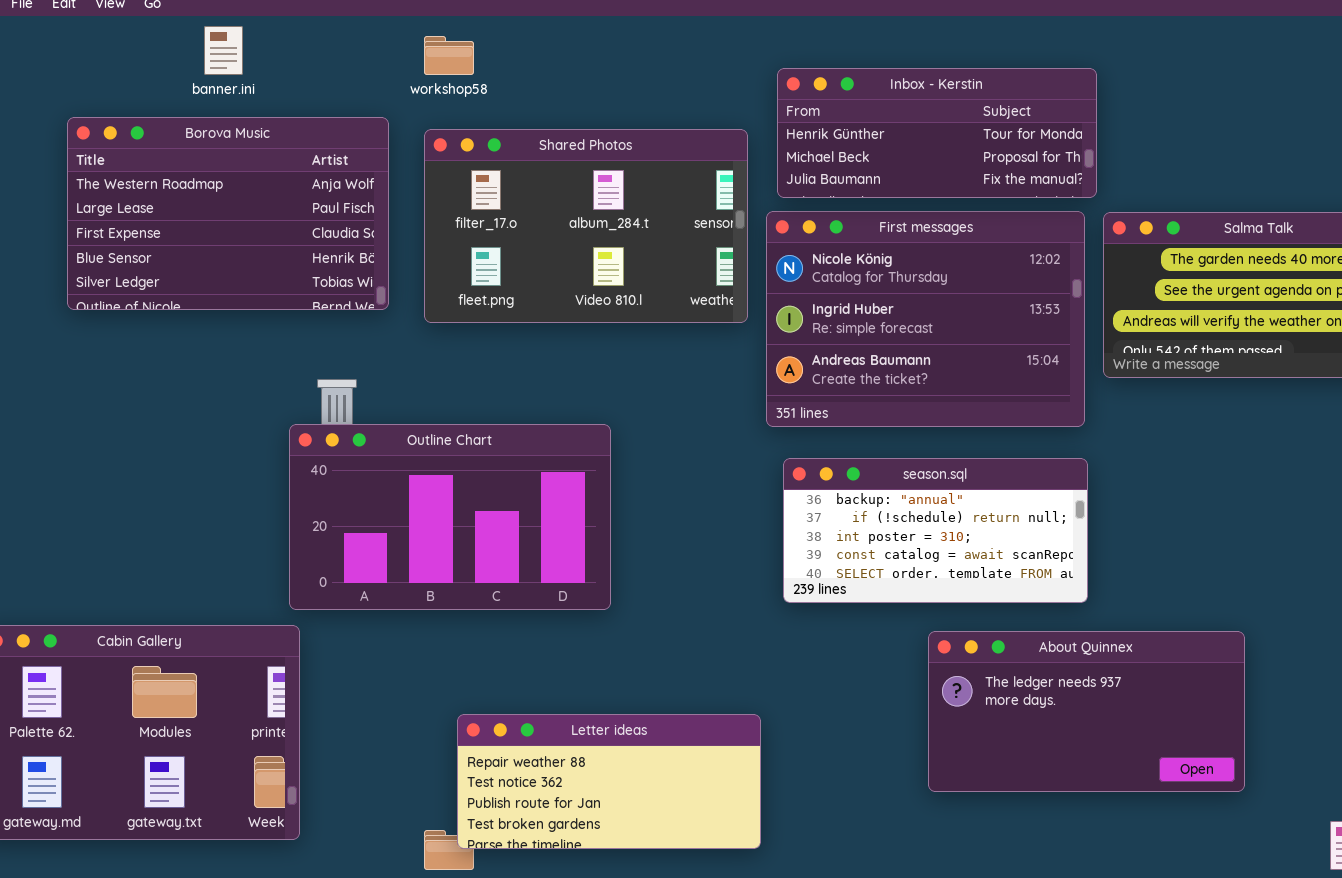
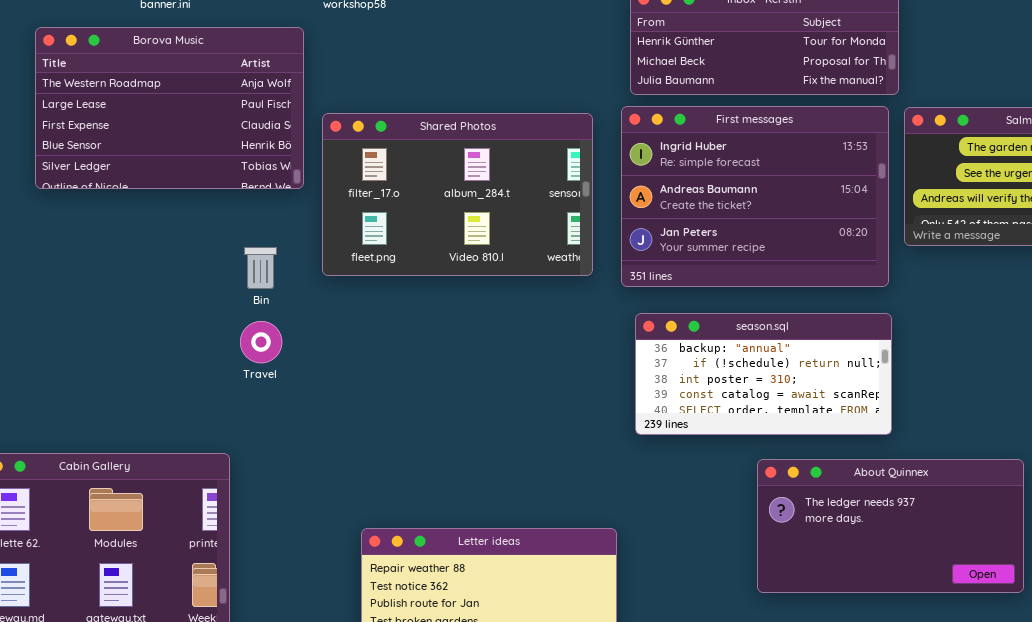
Shared Photos: [424,129,748,323] -> [322,113,593,276], moved
First messages: [766,211,1085,427] -> [621,106,889,287], scrolled down 1 row
Outline Chart: [289,424,611,610] -> none, closed

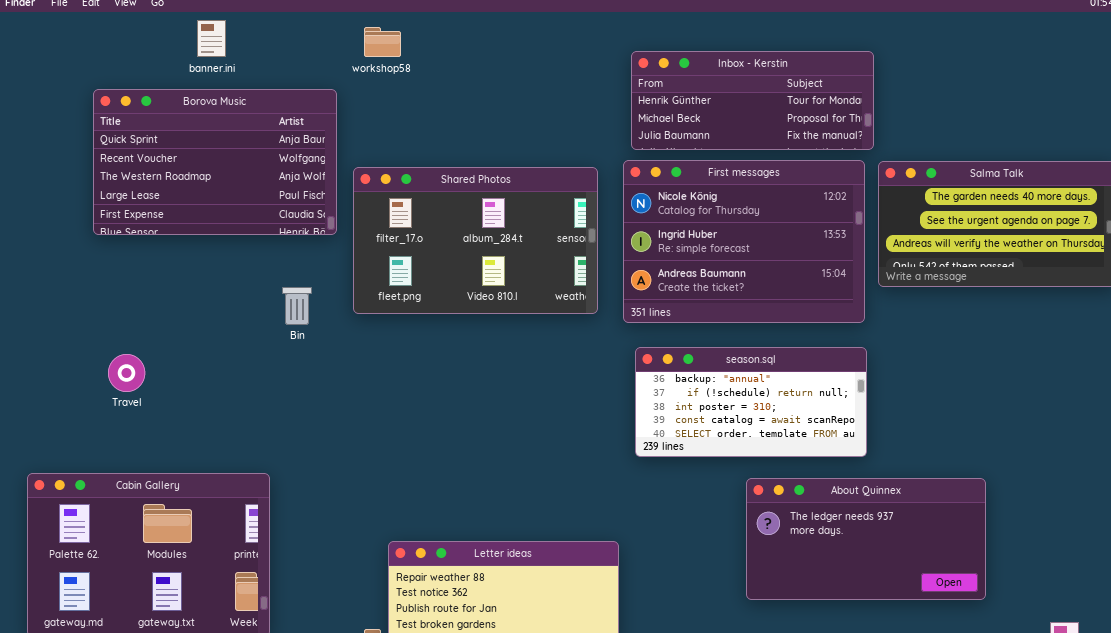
Borova Music: [35,27,304,189] -> [93,89,337,235], scrolled up 2 rows
First messages: [621,106,889,287] -> [623,160,865,323], scrolled up 1 row
Travel: [240,321,282,363] -> [108,354,145,392], moved

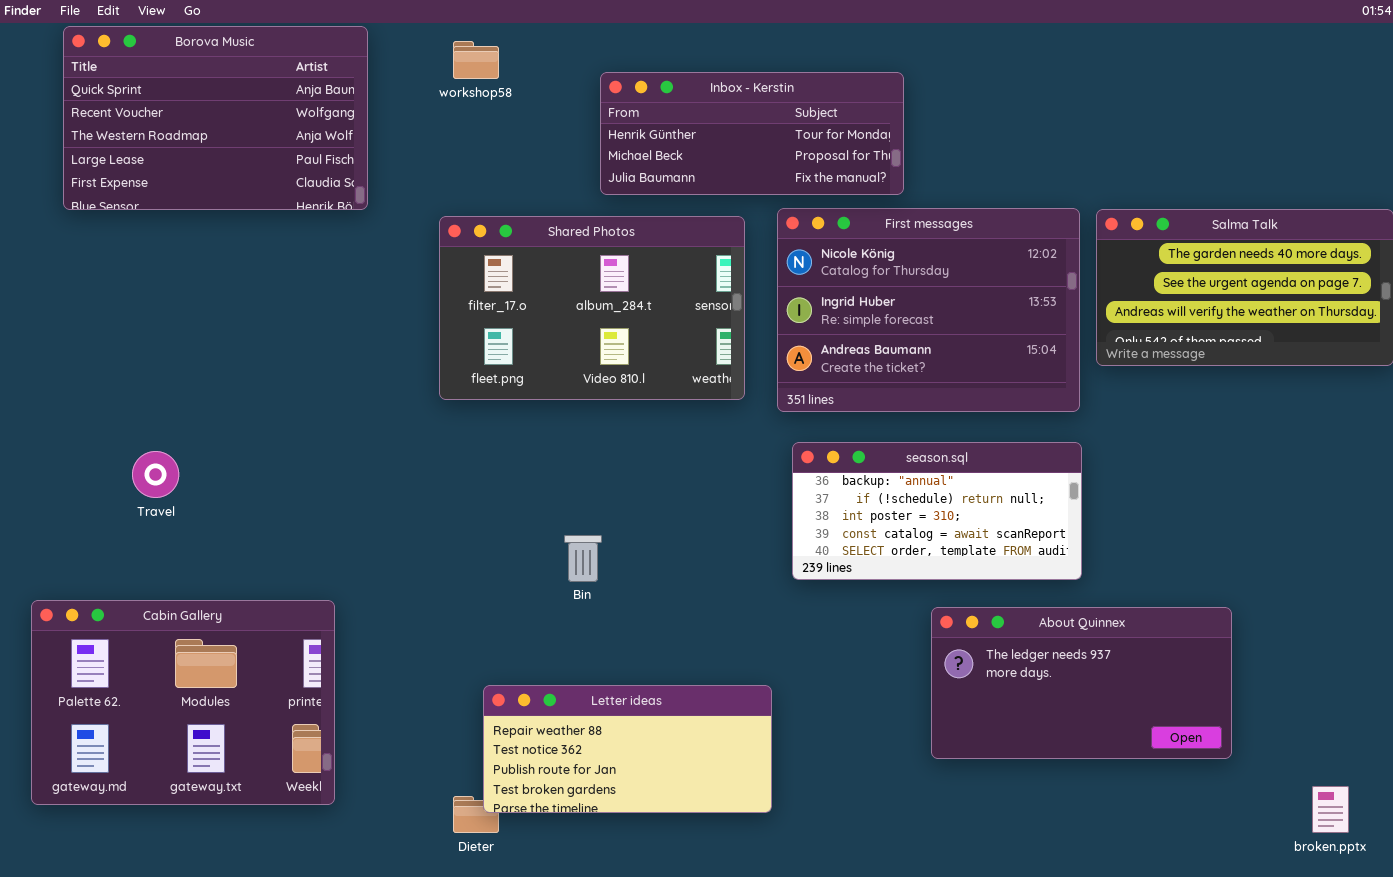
Inbox - Kerstin: [631,51,874,150] -> [600,72,904,195], moved
Borova Music: [93,89,337,235] -> [63,26,368,210], moved
Bin: [282,287,312,325] -> [564,535,602,582], moved

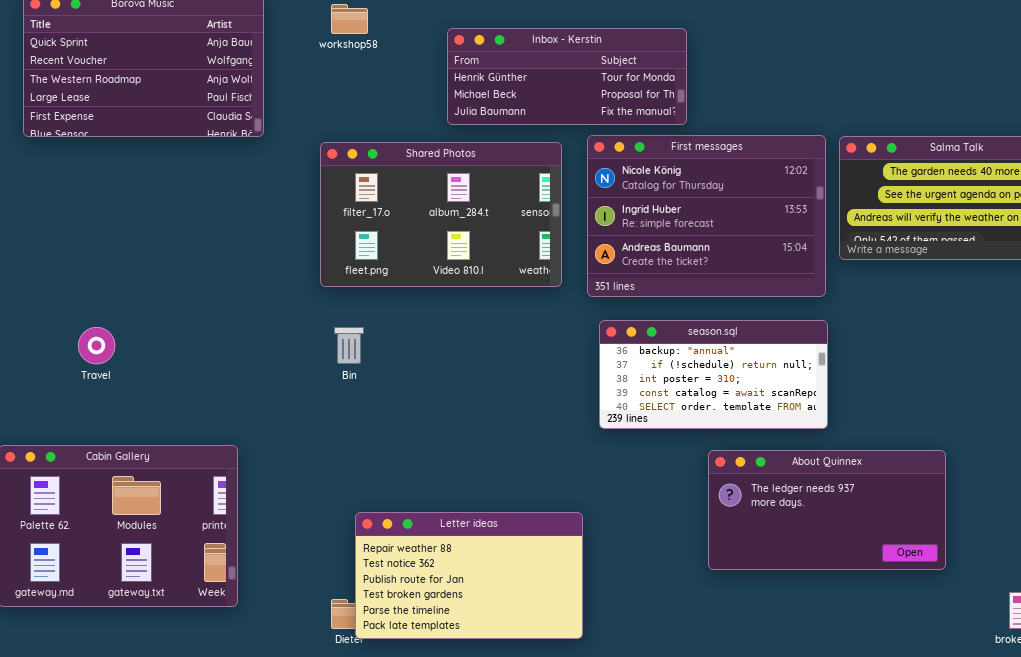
Bin: [564,535,602,582] -> [334,327,364,364], moved
Letter ideas: [483,685,772,813] -> [355,512,583,639], resized

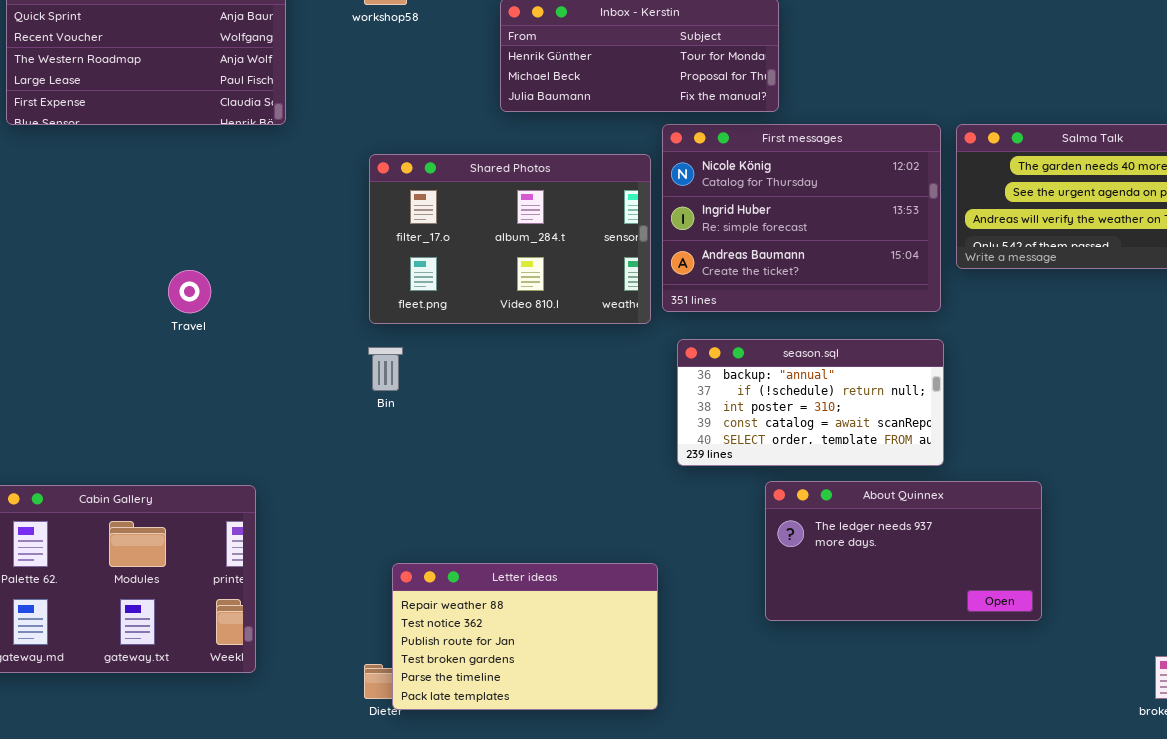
Shared Photos: [320,142,562,287] -> [369,154,651,324], moved
Travel: [78,327,115,364] -> [168,270,211,313], moved
About Quinnex: [708,450,946,570] -> [765,481,1042,621], moved

